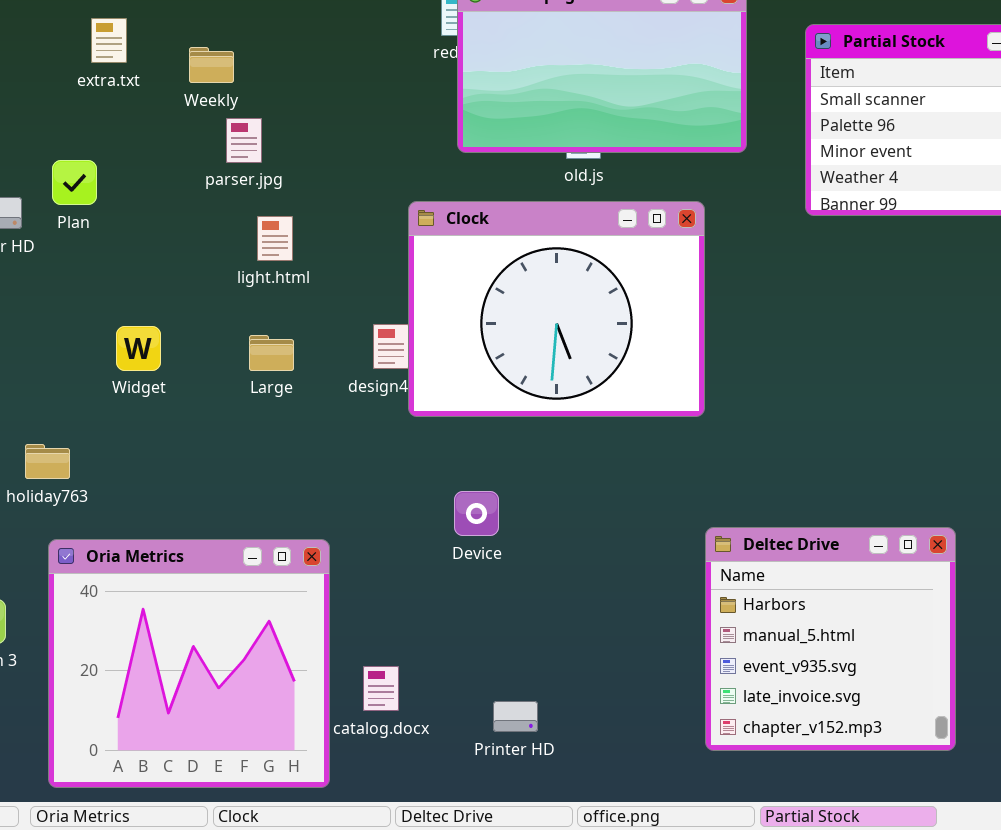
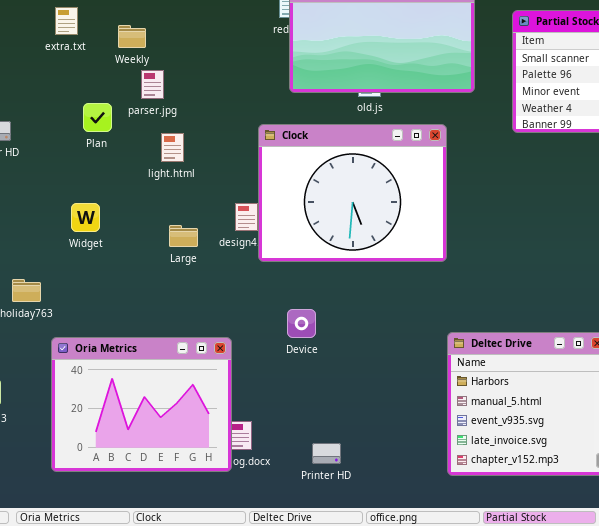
Plan: [52,160,97,205] -> [83,103,112,132], moved
Large: [249,335,294,371] -> [169,225,198,247], moved
Oria Metrics: [48,539,330,788] -> [51,337,232,472], moved, resized

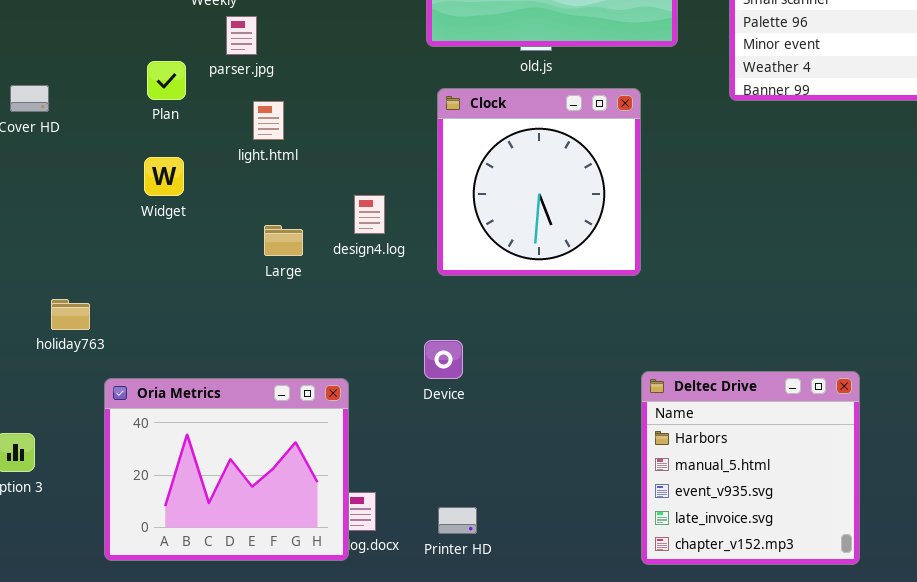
Clock: [258,124,447,262] -> [437,88,641,276], resized
Widget: [71,203,100,232] -> [144,157,184,196], moved
Printer HD: [312,443,341,464] -> [438,507,477,534], moved

